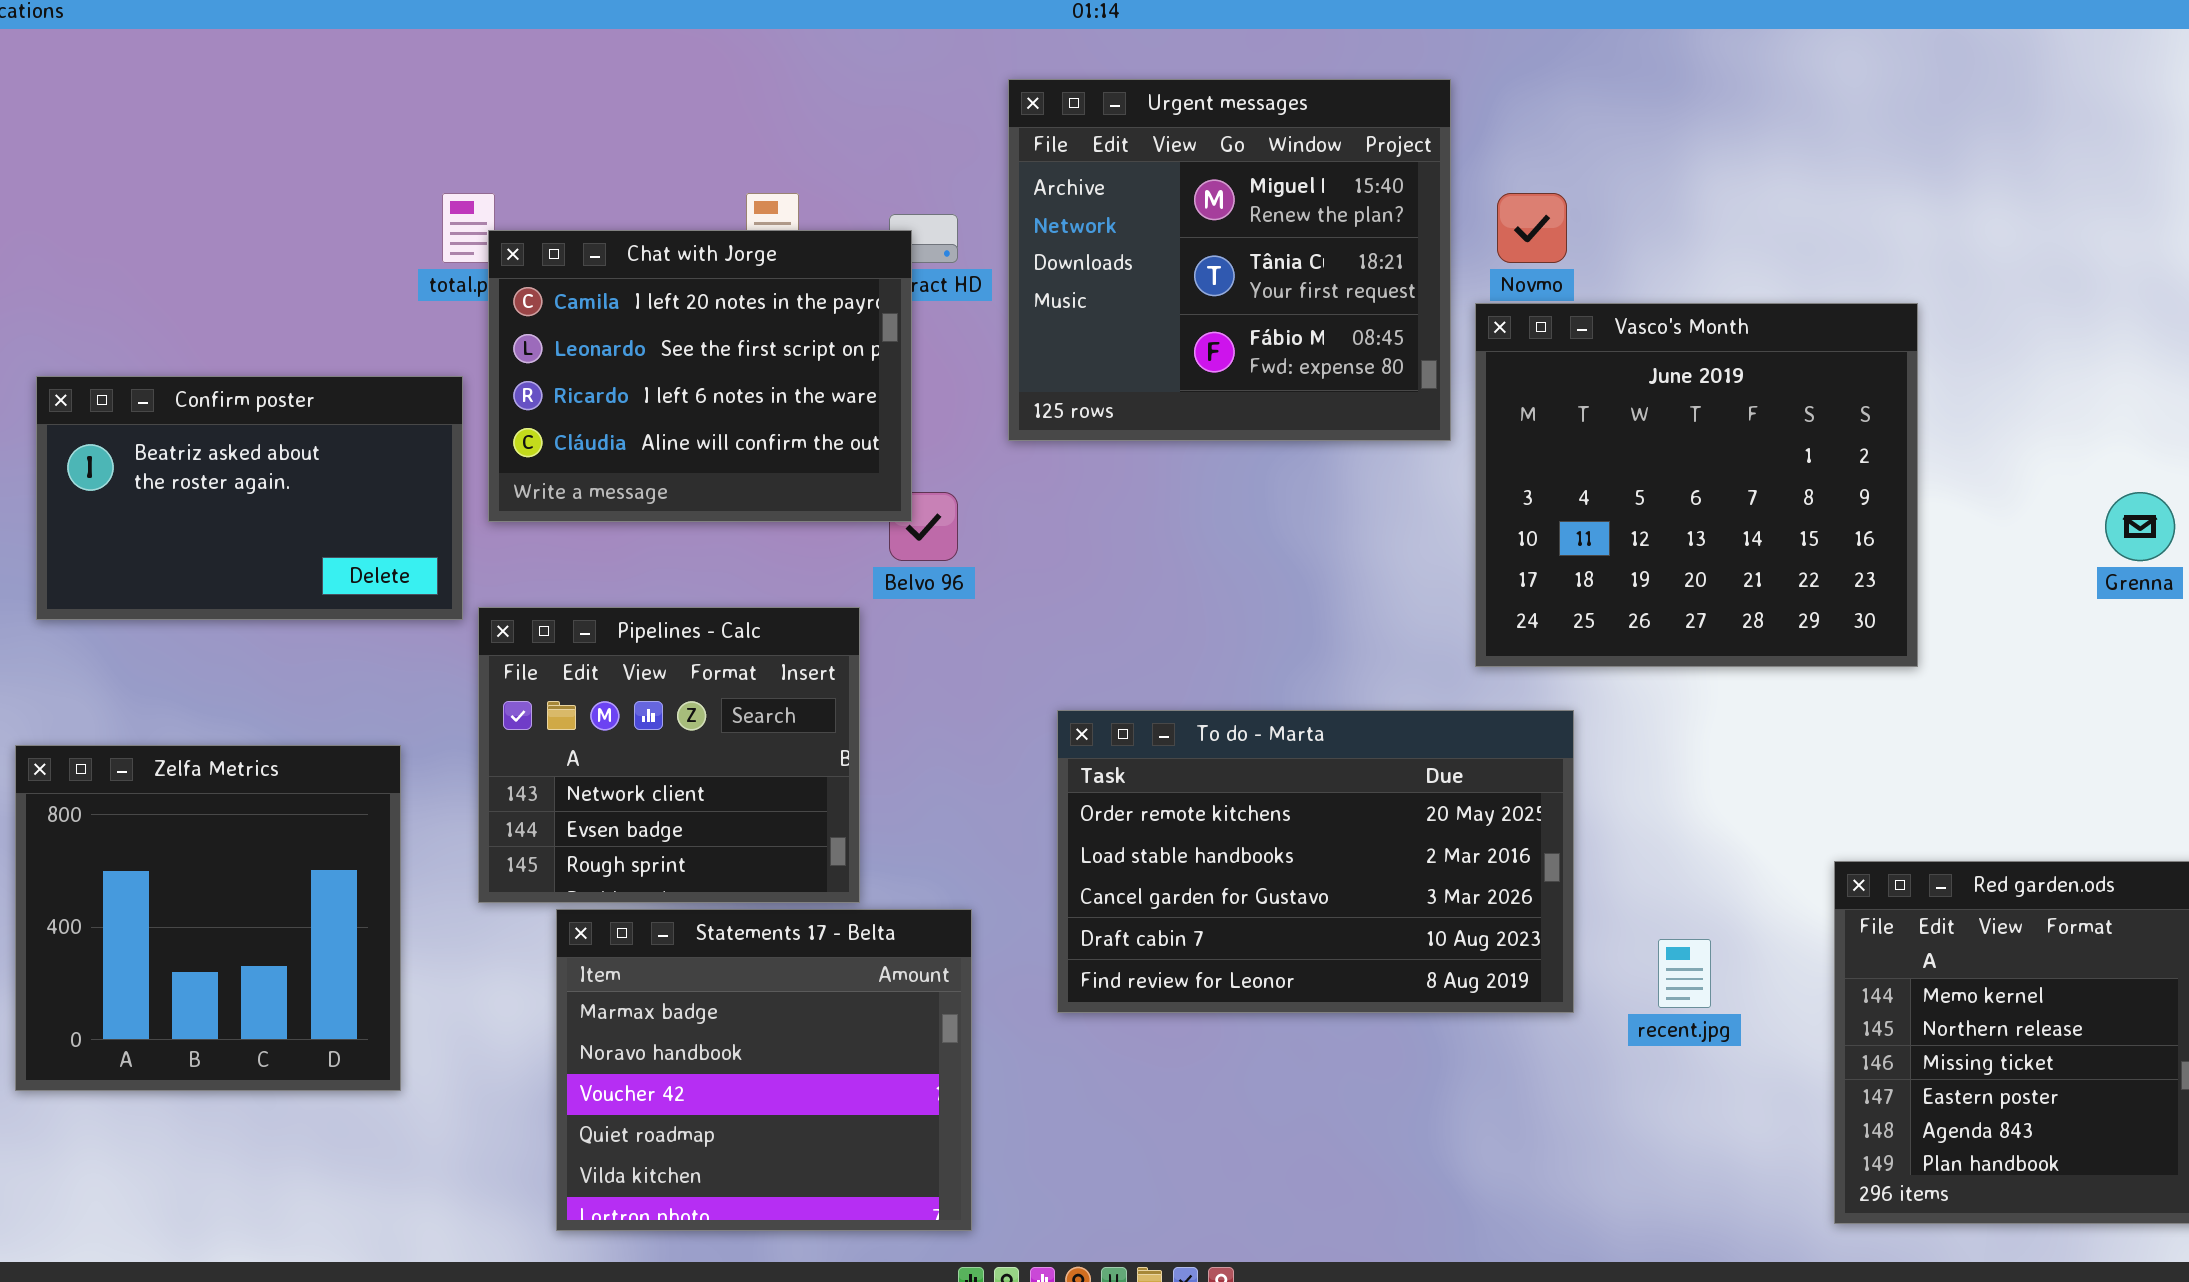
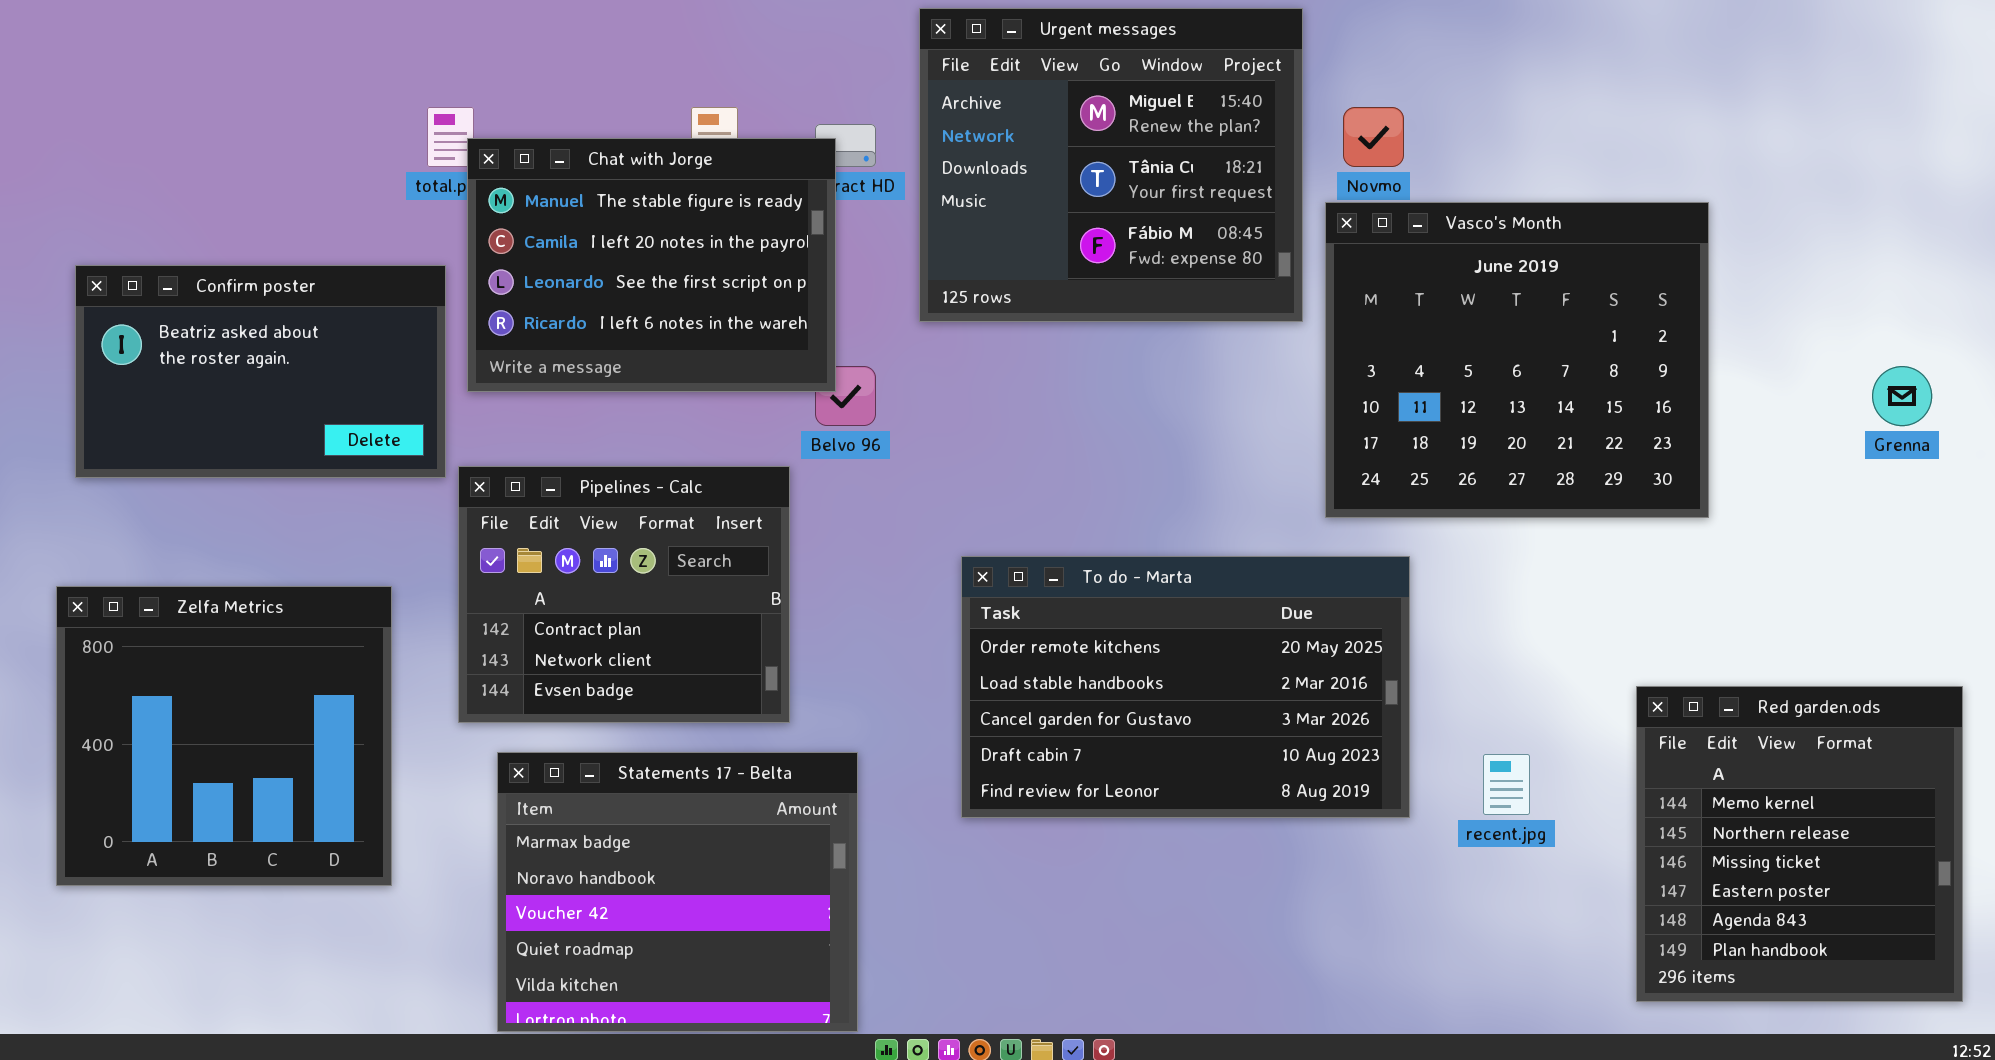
Chat with Jorge: [488,230,912,522] -> [467,138,836,392], scrolled up 1 row
Pipelines - Calc: [478,607,860,903] -> [458,466,790,723], scrolled up 1 row
Statements 17 - Belta: [556,909,972,1231] -> [497,752,858,1032], moved

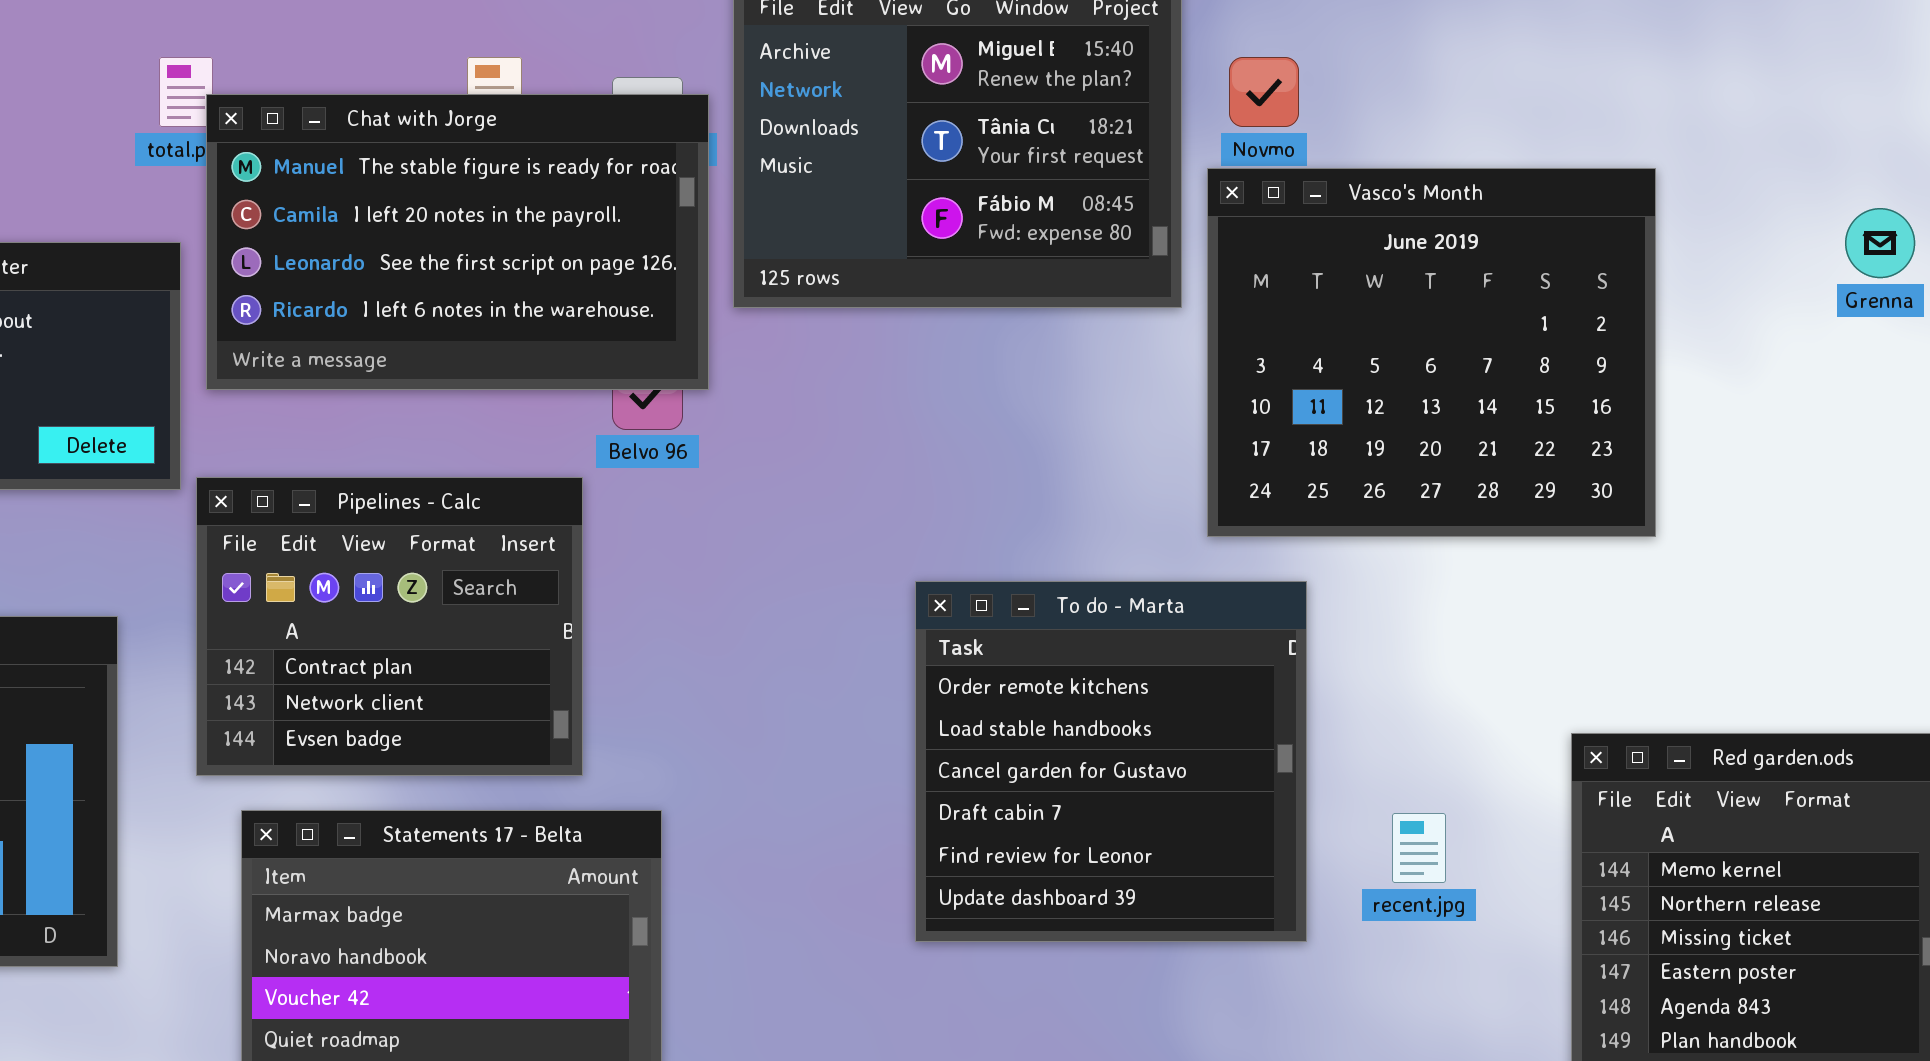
Chat with Jorge: [467,138,836,392] -> [206,94,709,390], resized
Grenna: [1872,366,1932,426] -> [1845,208,1915,278], moved
To do - Marta: [961,556,1410,818] -> [915,581,1307,942], resized

